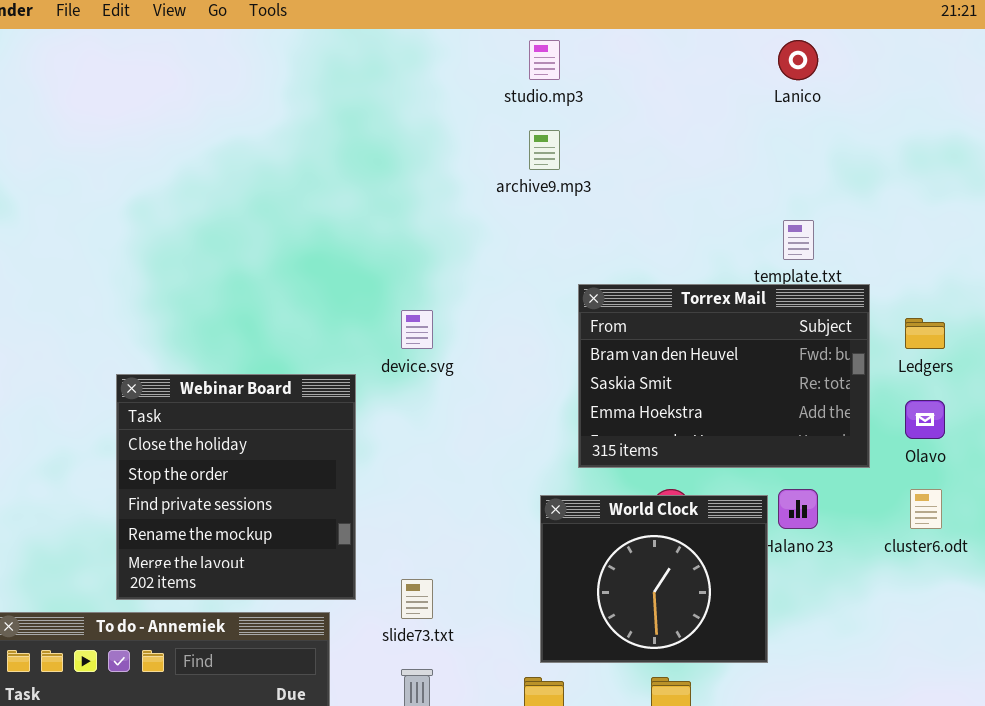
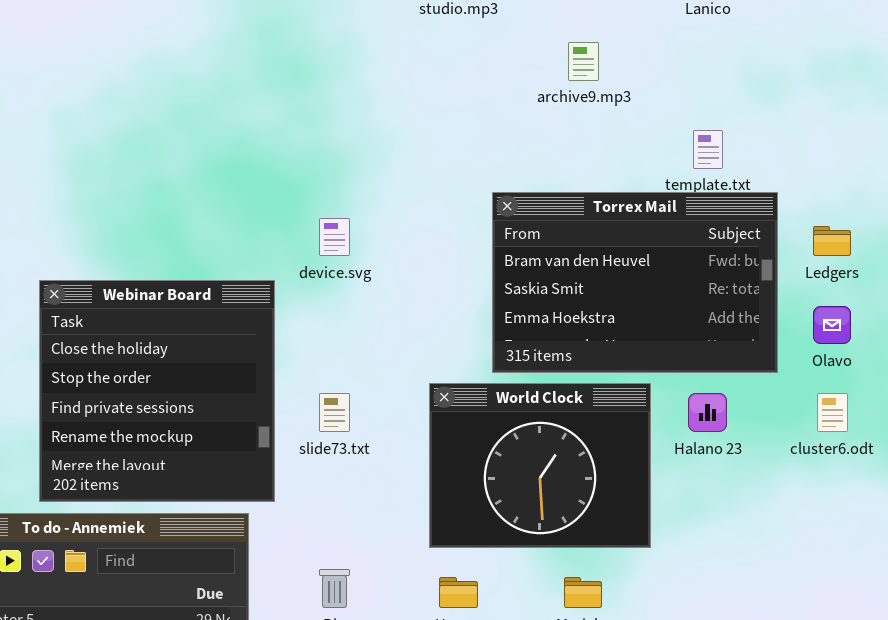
archive9.mp3: [529,130,560,170] -> [568,42,599,81], moved
World Clock: [540,495,768,663] -> [429,383,651,548], moved
slide73.txt: [401,579,433,619] -> [319,393,350,432], moved

